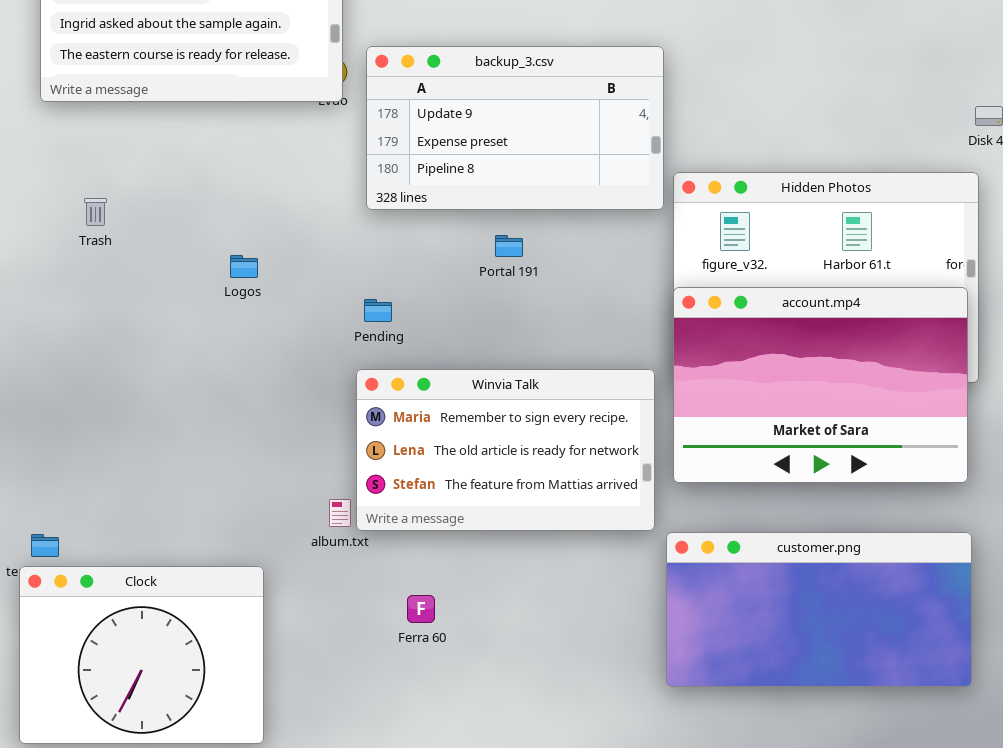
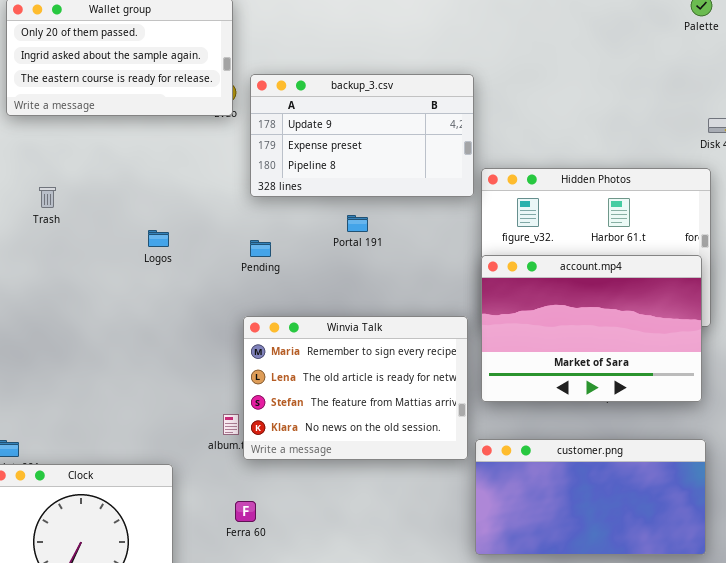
Pending: [364,299,392,322] -> [250,240,271,257], moved
Winvia Talk: [356,369,655,531] -> [243,316,468,460], resized
Ferra 60: [407,595,435,623] -> [235,501,256,522], moved

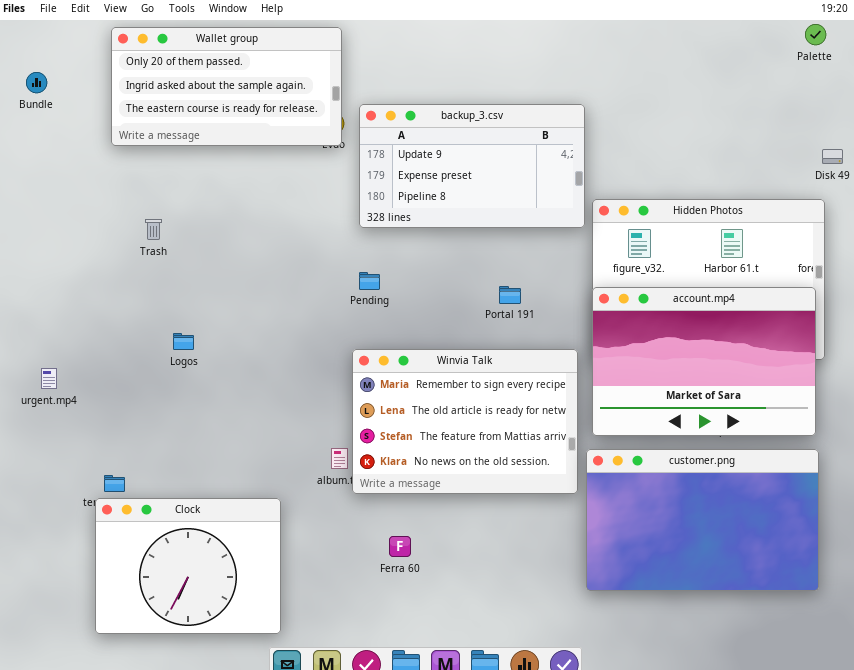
Portal 191: [347,215,368,232] -> [499,286,521,304], moved
Logos: [148,230,169,247] -> [173,333,194,350], moved
customer.png: [475,439,706,555] -> [586,449,819,591], resized
Ferra 60: [235,501,256,522] -> [389,536,411,557], moved

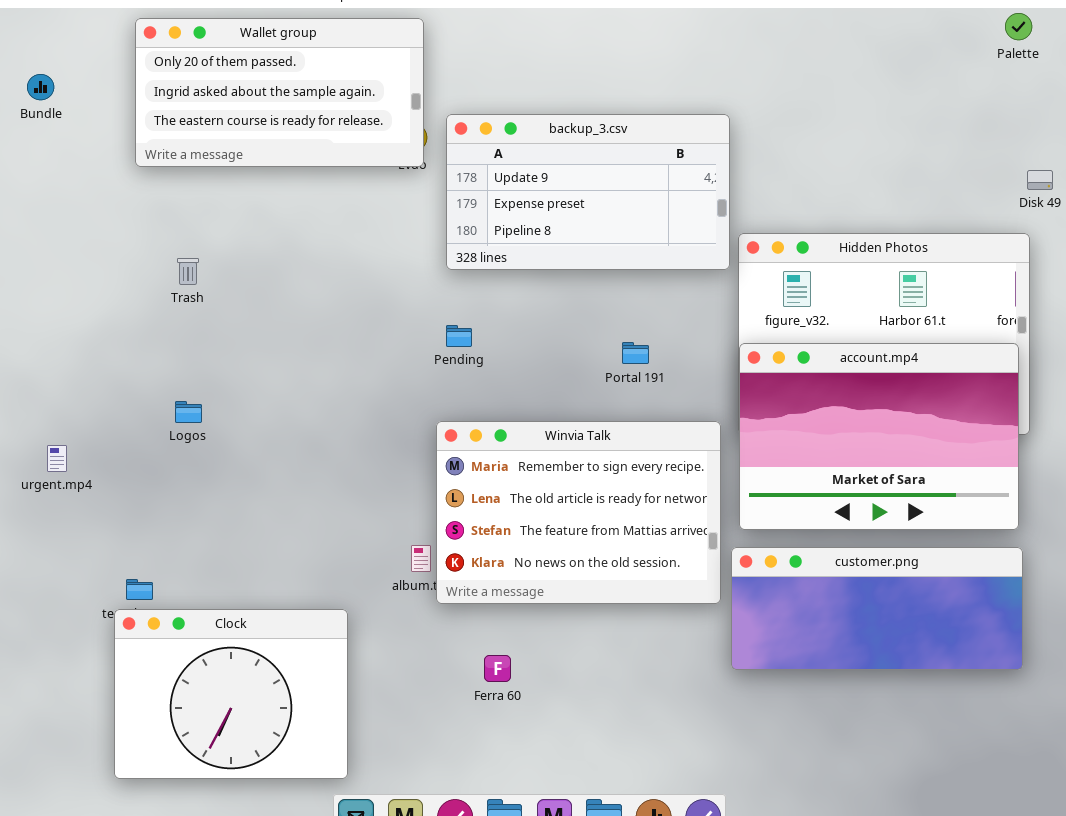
Logos: [173,333,194,350] -> [175,401,202,423], moved
customer.png: [586,449,819,591] -> [731,547,1023,670], resized

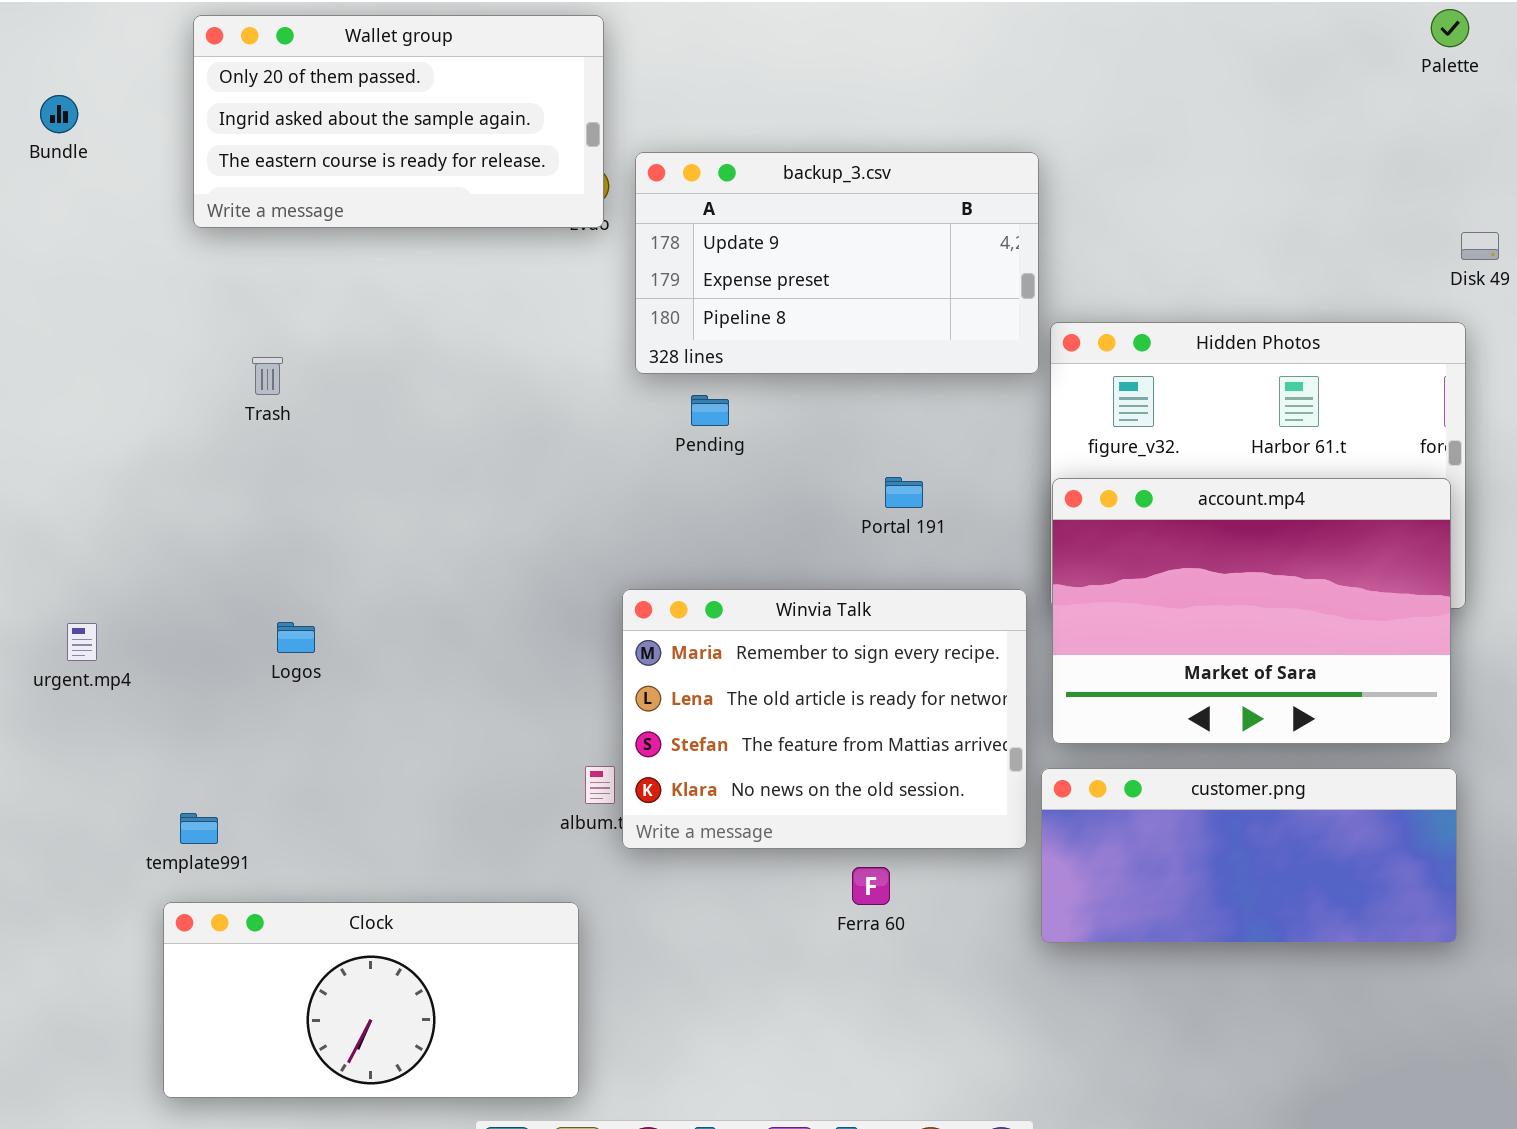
Pending: [446,325,472,347] -> [691,395,729,426], moved
Logos: [175,401,202,423] -> [277,622,315,653], moved
Clock: [114,609,348,779] -> [163,902,579,1098], resized
Ferra 60: [484,655,511,682] -> [852,867,890,905], moved

